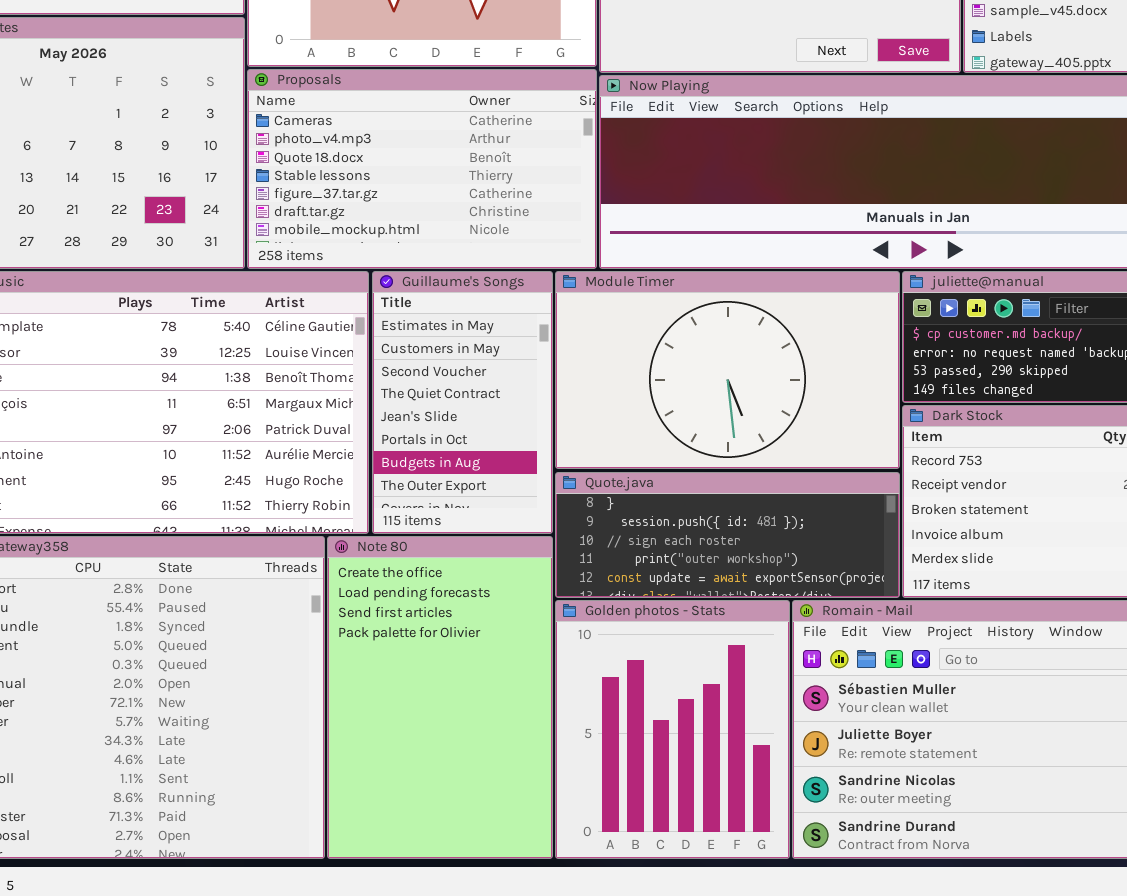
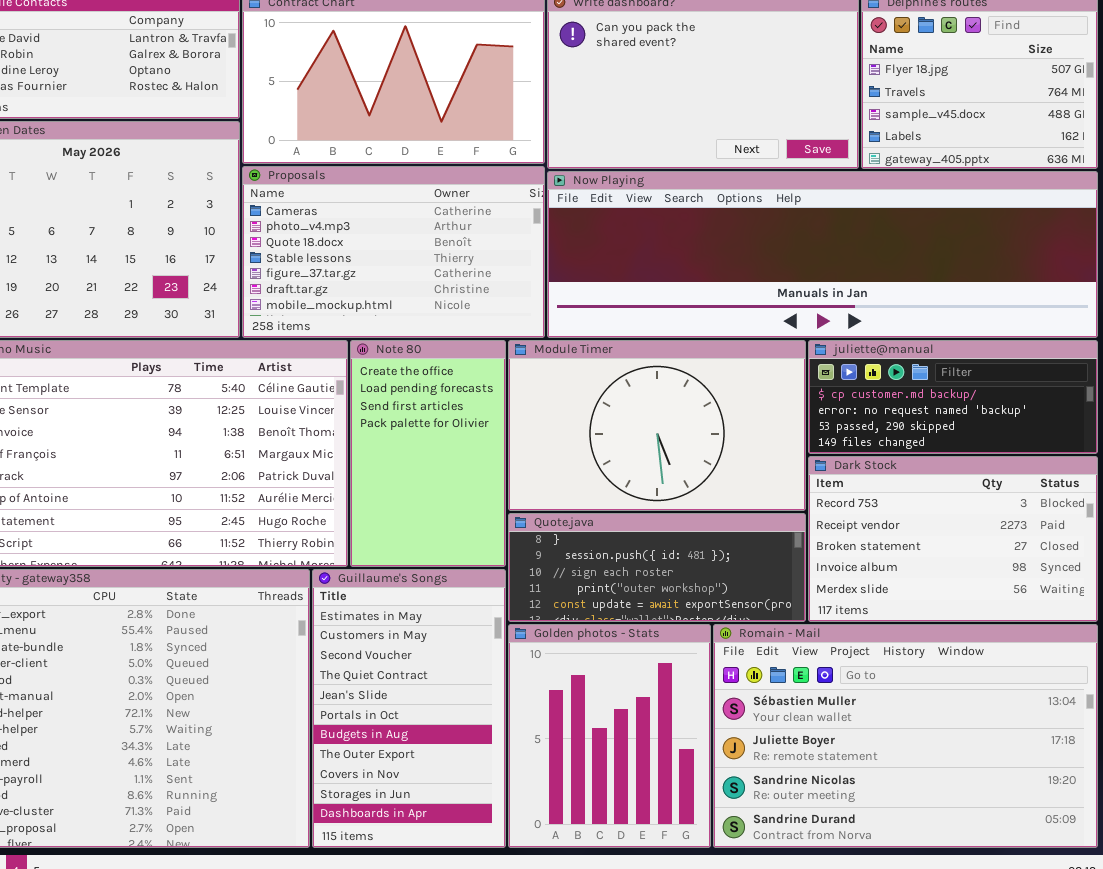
Guillaume's Songs: [372,271,553,534] -> [312,569,506,848], moved, resized
Note 80: [327,536,553,859] -> [350,340,506,567], moved, resized

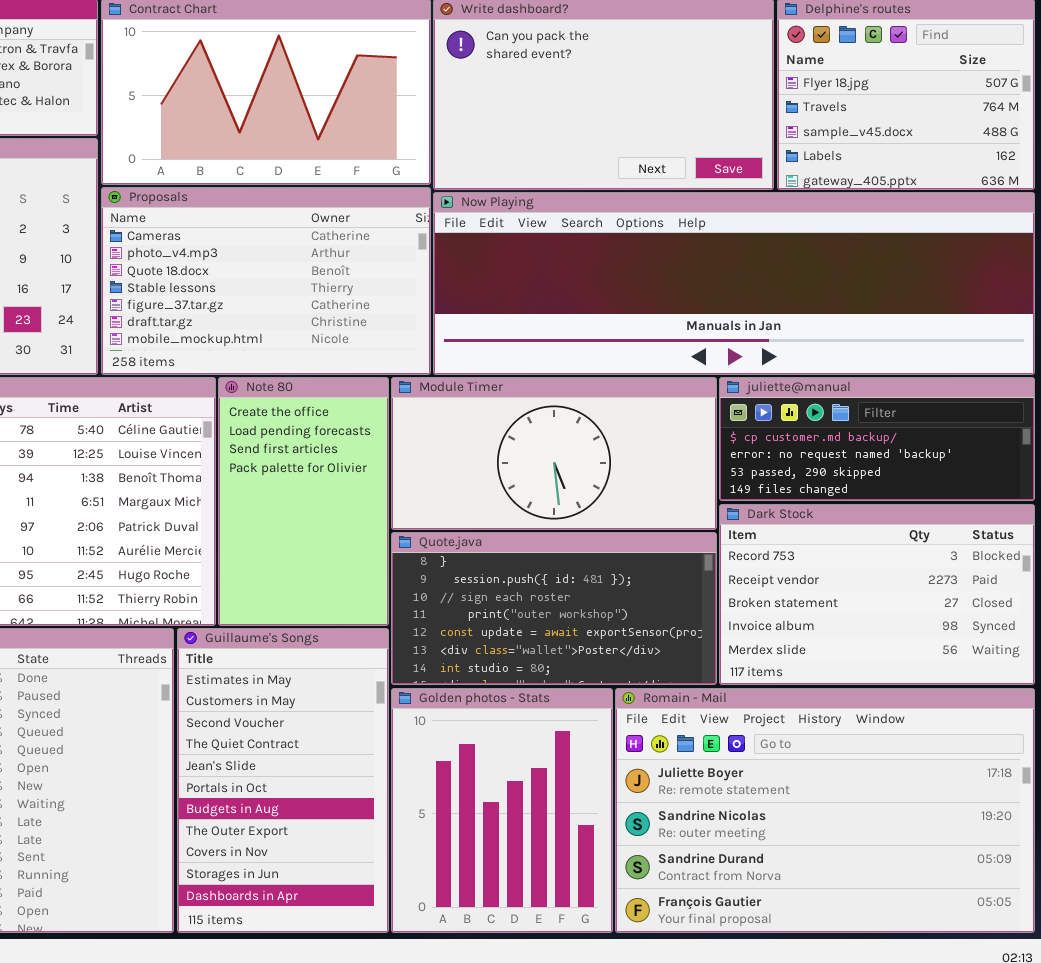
Module Timer: [508,340,806,511] -> [391,377,717,530], resized
Quote.java: [508,513,806,622] -> [391,532,717,685], resized
Romain - Mail: [713,624,1098,848] -> [615,688,1035,933], scrolled down 1 row

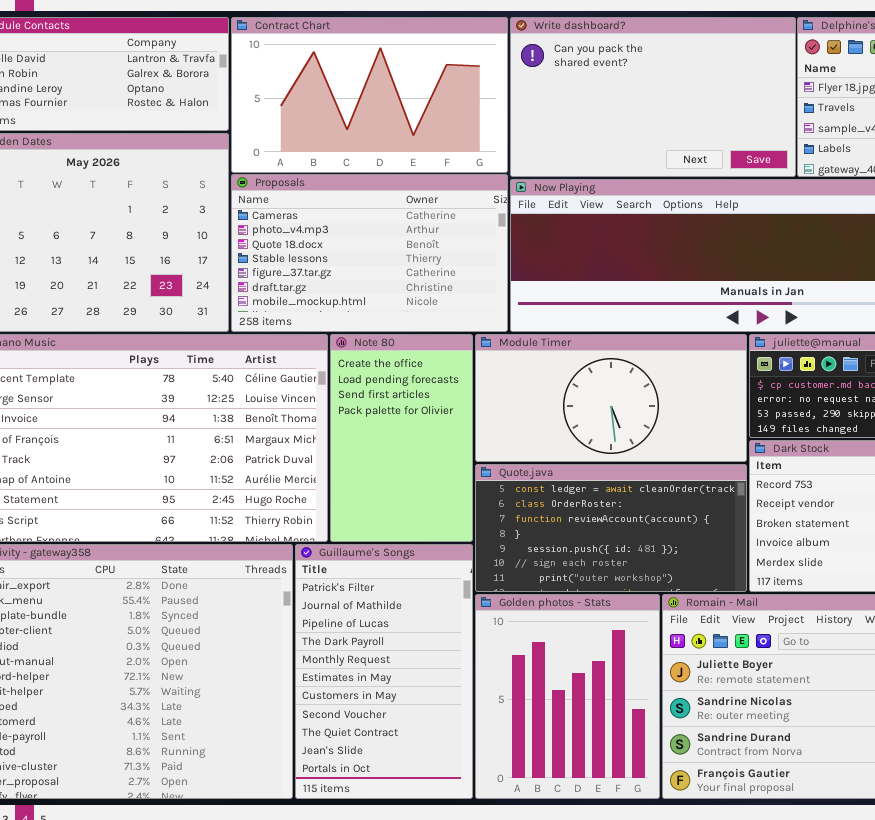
Quote.java: [391,532,717,685] -> [475,464,747,592], scrolled up 3 rows
Guillaume's Songs: [177,628,389,933] -> [295,544,473,799], scrolled up 5 rows

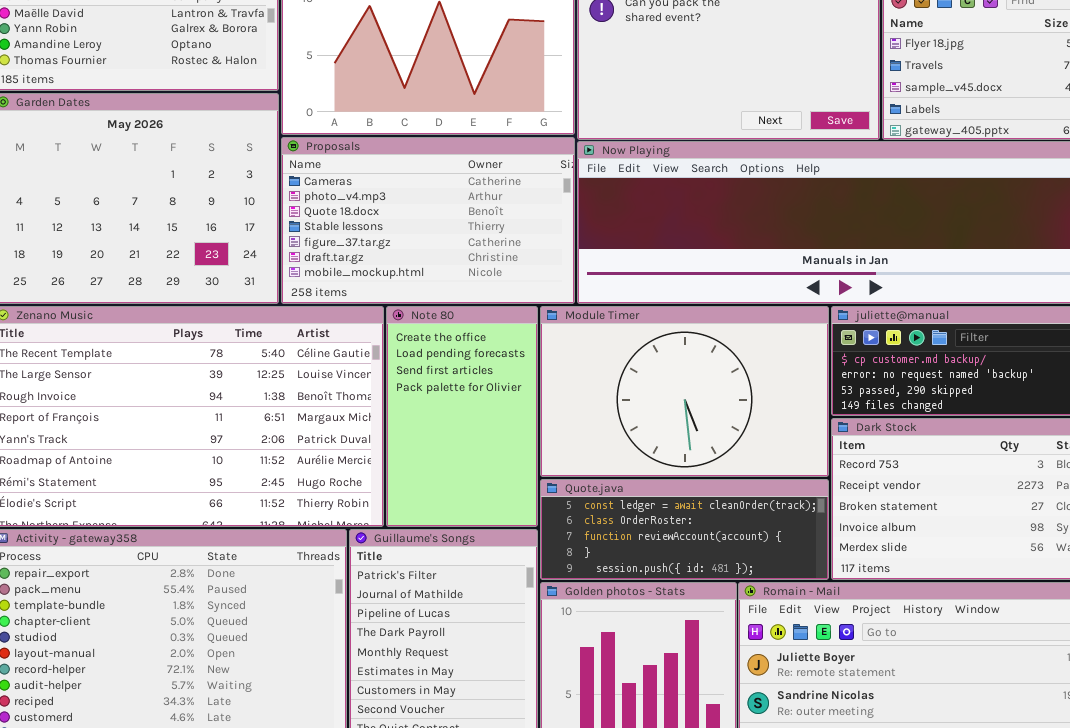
Module Timer: [475,334,747,462] -> [540,306,829,477], resized
Quote.java: [475,464,747,592] -> [540,479,829,580], resized

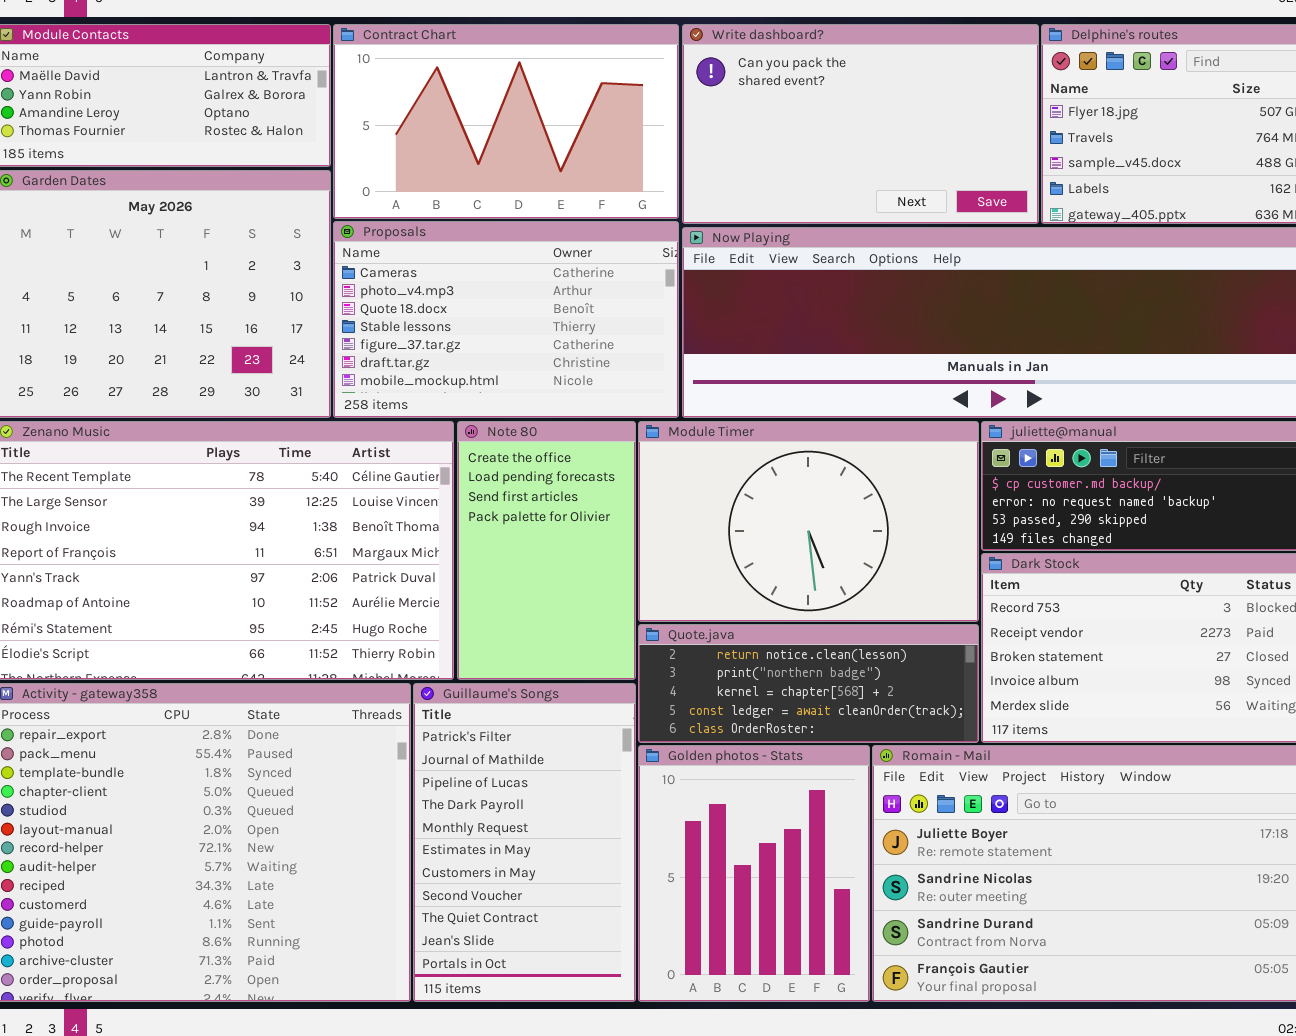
Quote.java: [540,479,829,580] -> [638,624,979,743], scrolled up 3 rows

